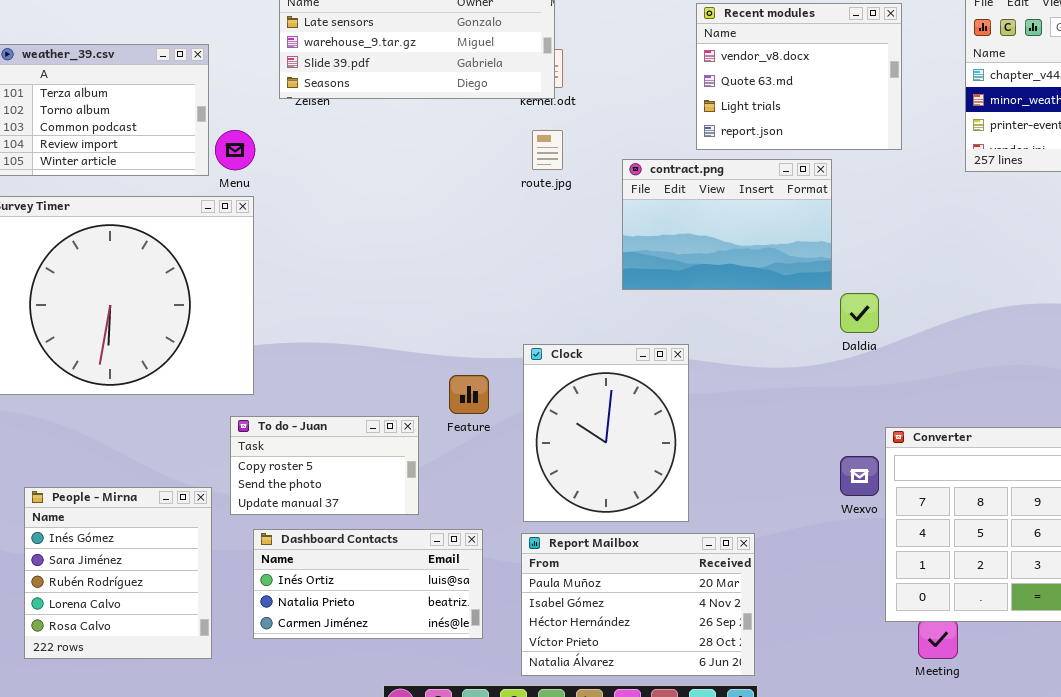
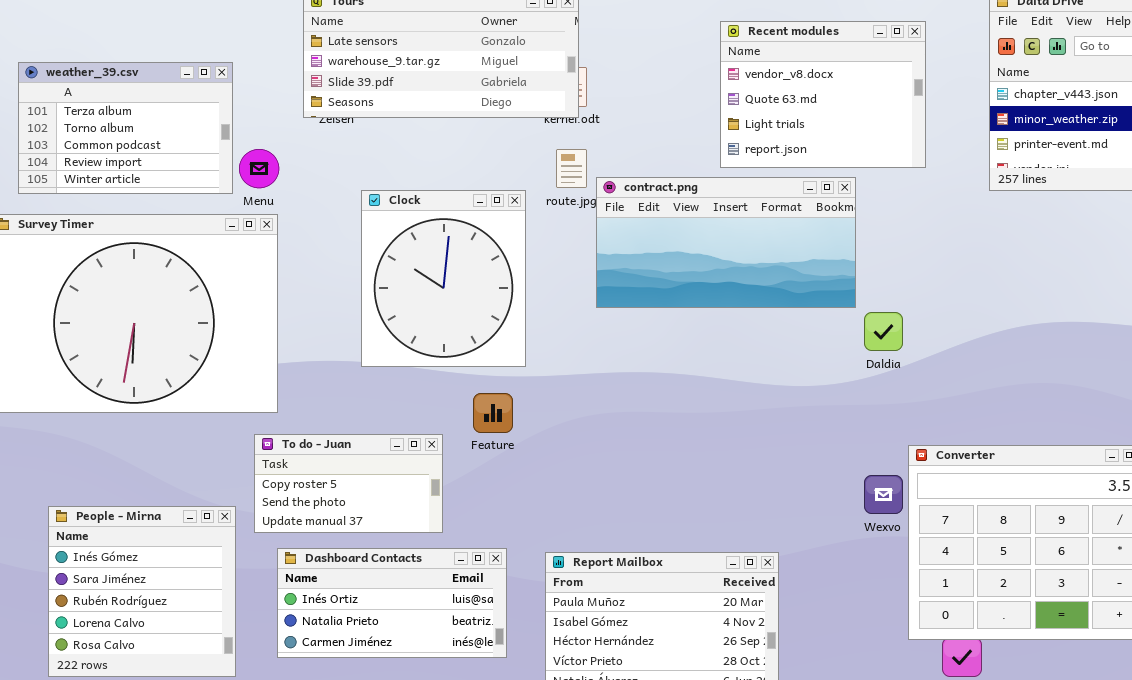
contract.png: [622,159,832,290] -> [596,177,856,308], resized
Clock: [523,344,689,522] -> [361,190,526,367], moved

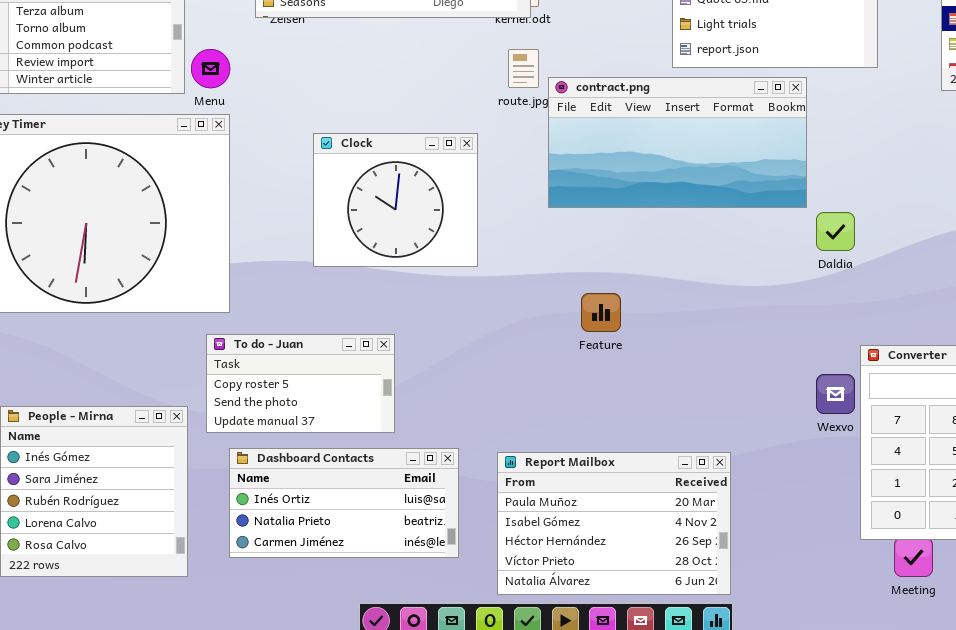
Clock: [361,190,526,367] -> [313,133,478,267], resized
Feature: [473,393,513,433] -> [581,293,621,332], moved

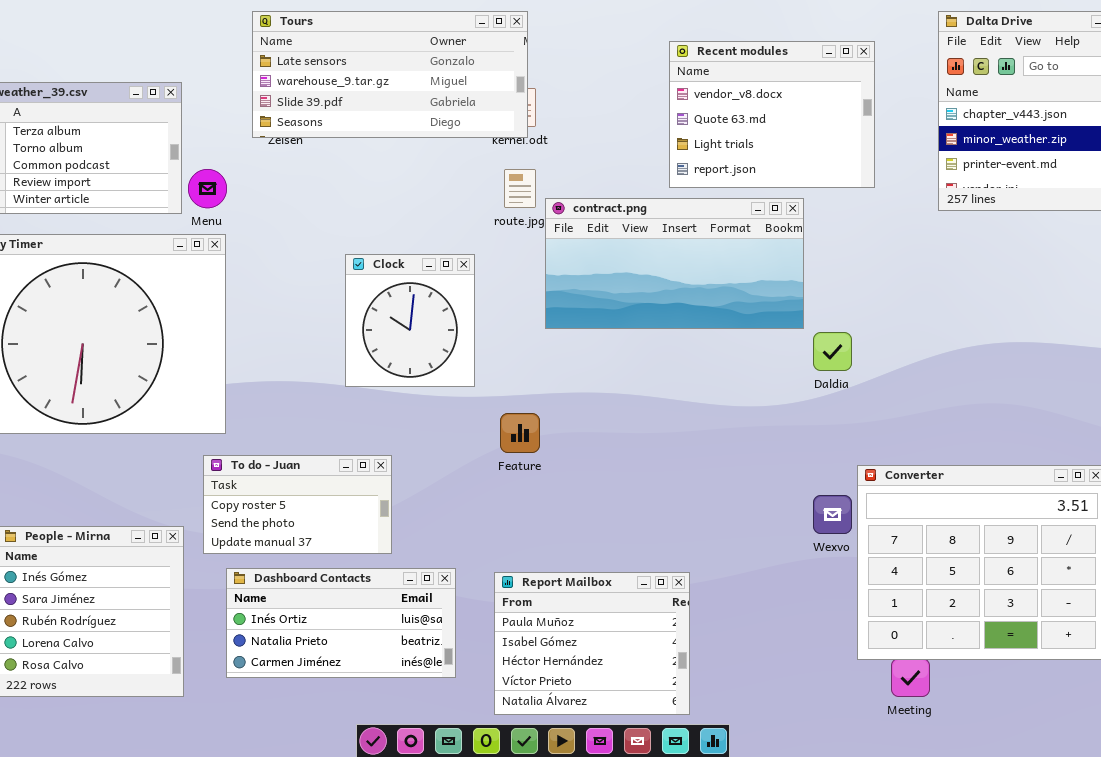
Clock: [313,133,478,267] -> [345,254,475,387], resized
Feature: [581,293,621,332] -> [500,413,540,453], moved
Report Mailbox: [497,452,731,595] -> [494,572,690,715], resized

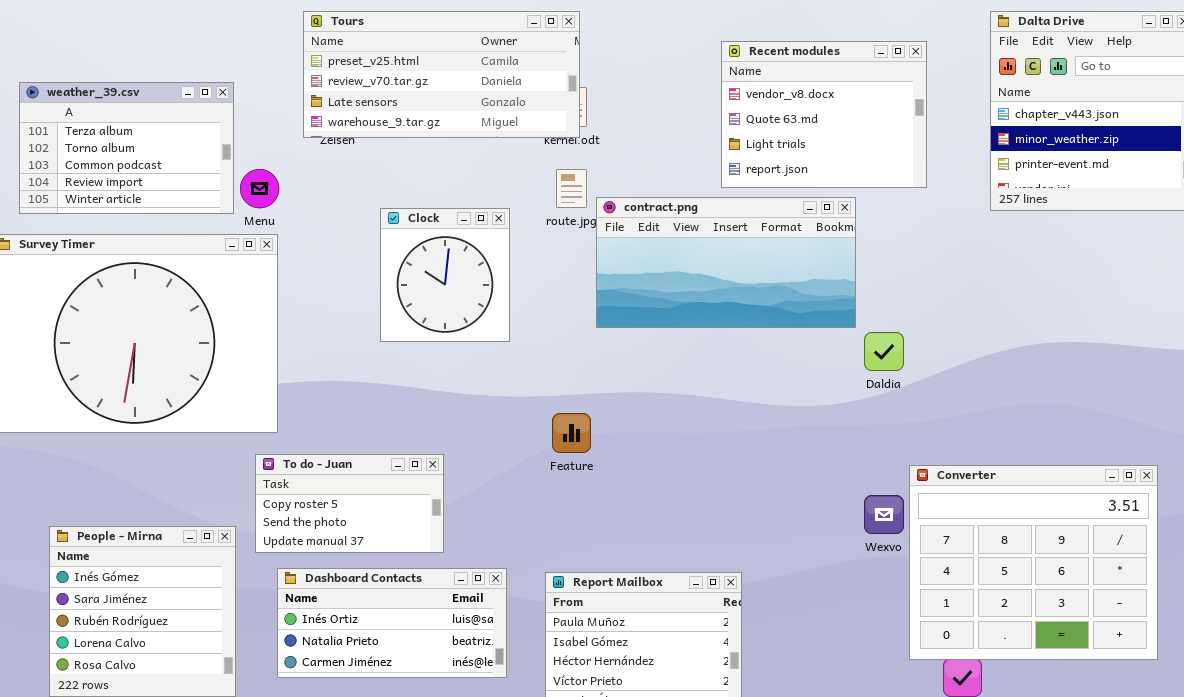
Tours: [252,11,528,138] -> [303,11,580,138], scrolled up 2 rows
Clock: [345,254,475,387] -> [380,208,510,342], moved

